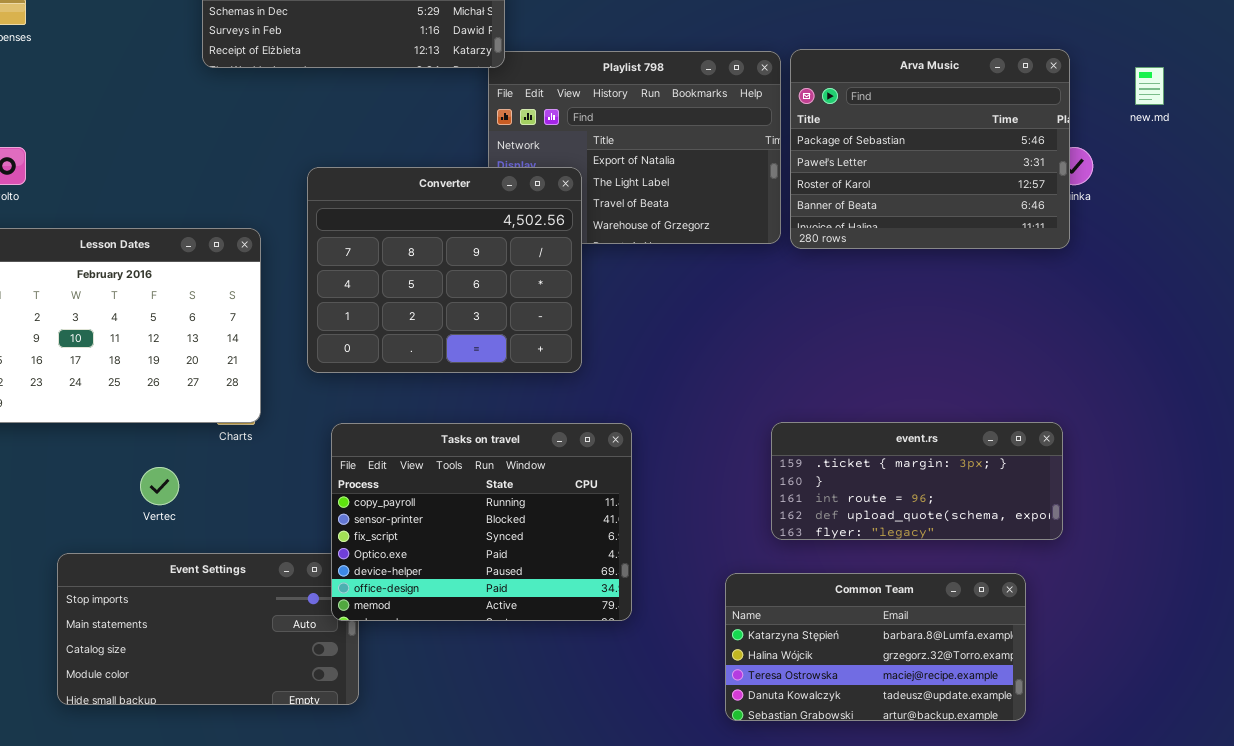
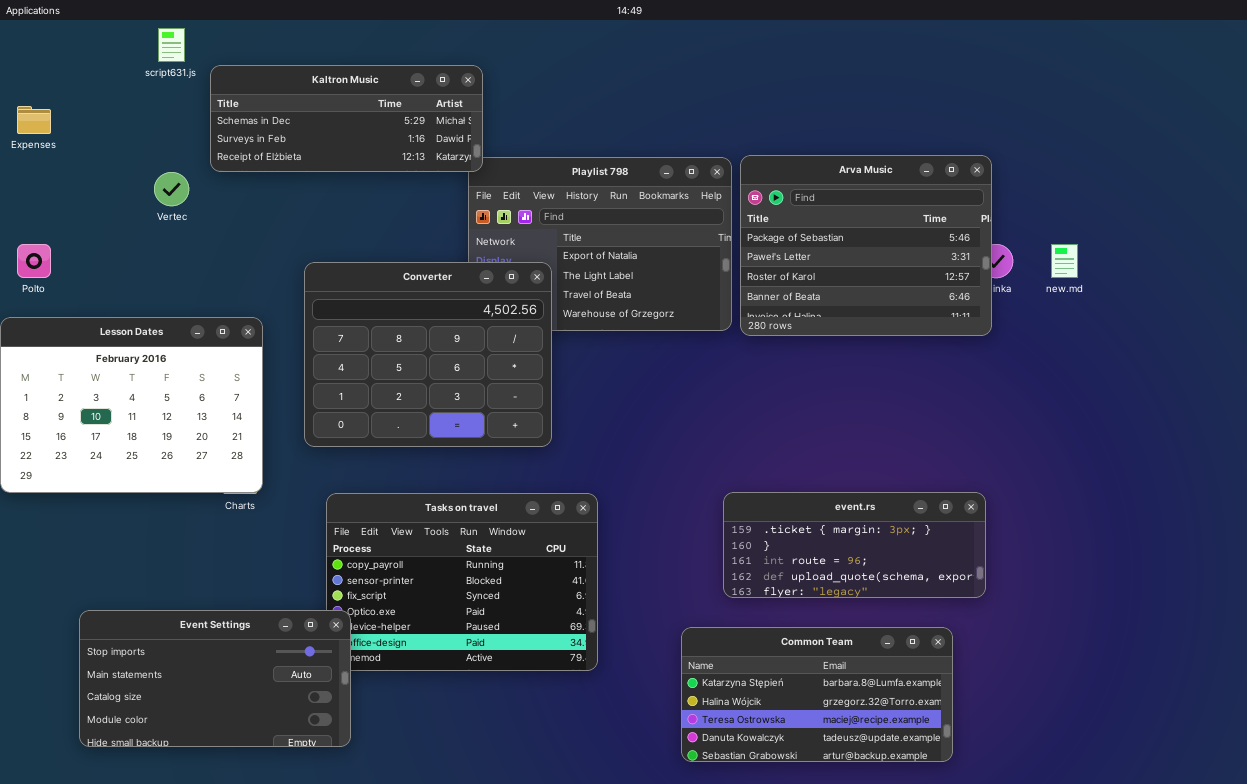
new.md: [1135,67,1164,105] -> [1051,244,1078,278], moved
Vertec: [140,467,179,505] -> [154,172,189,206], moved
Event Settings: [57,553,359,705] -> [79,610,351,747], raised

